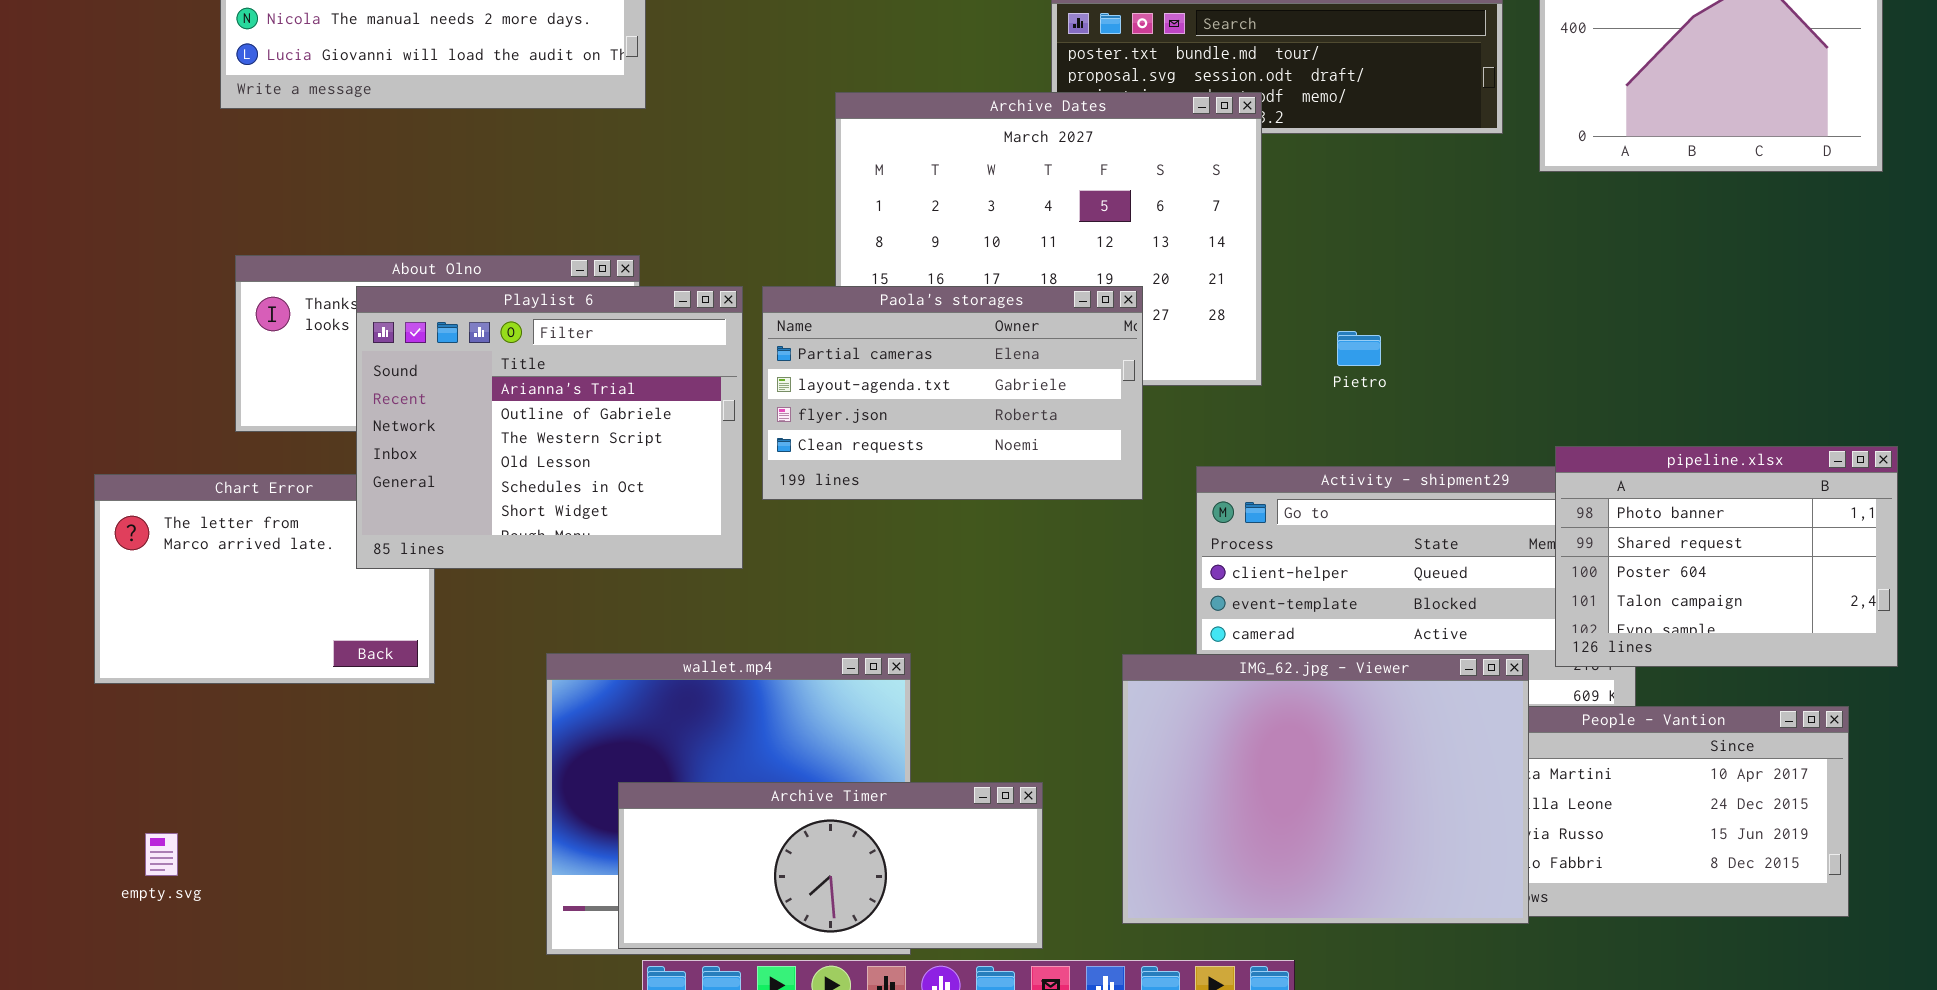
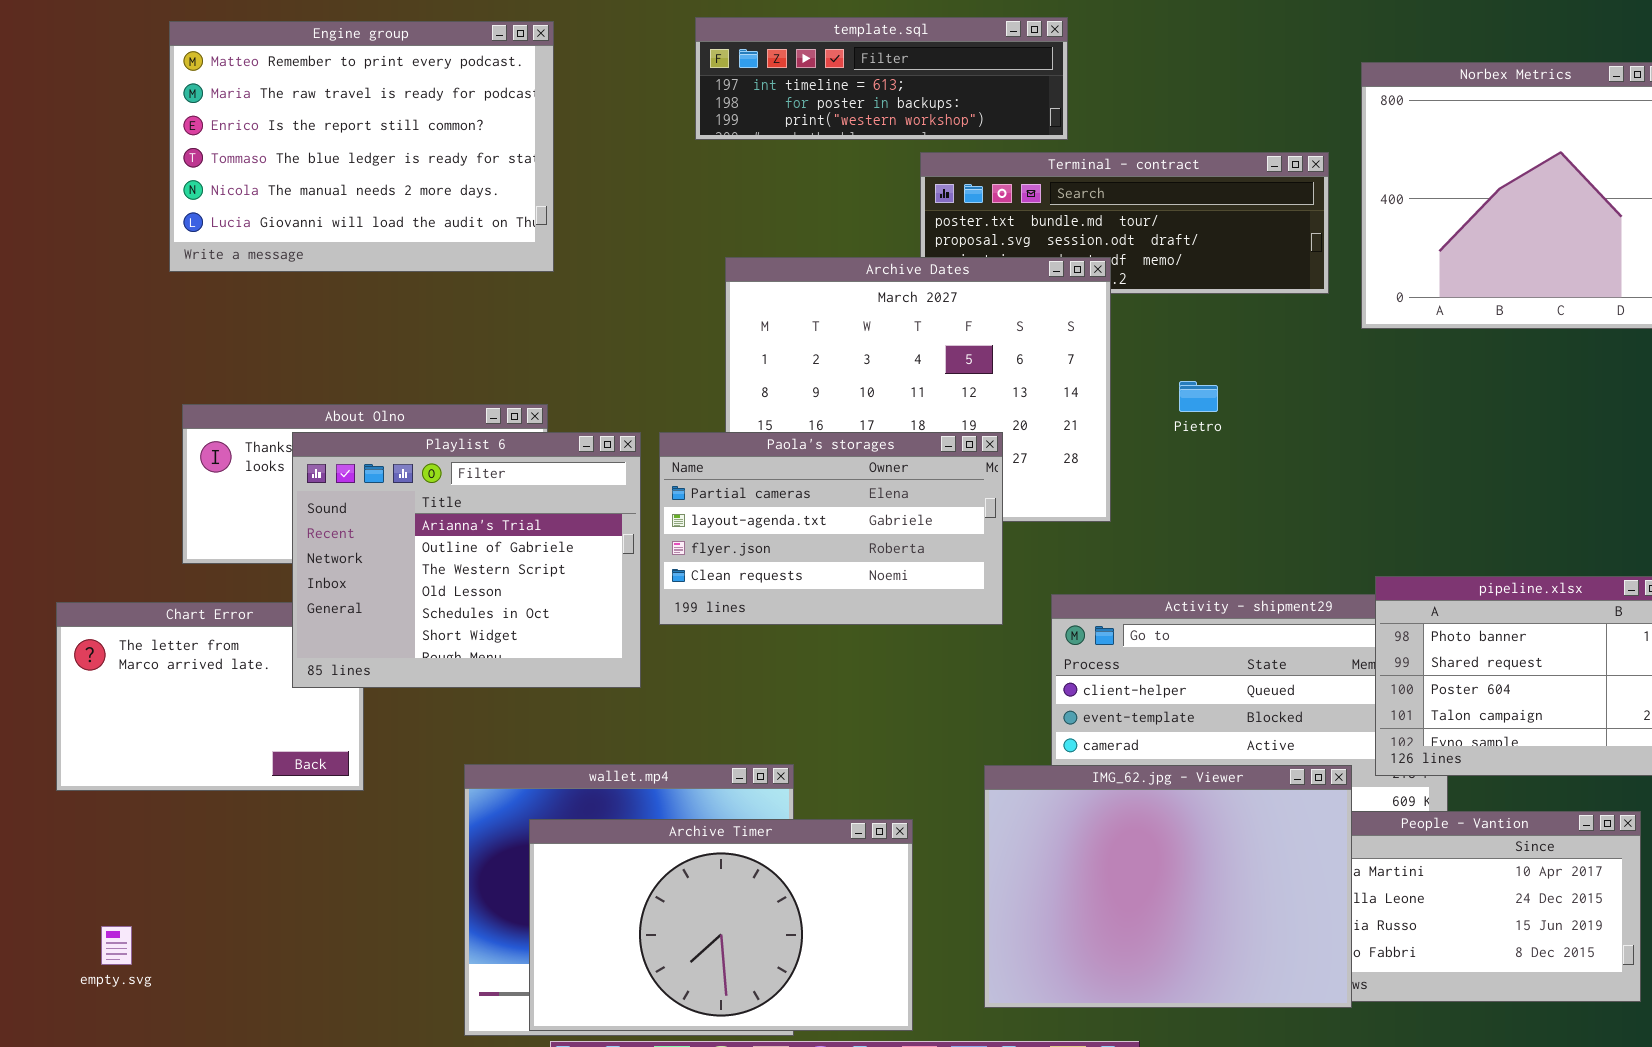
Pietro: [1337,331,1381,366] -> [1179,381,1218,412], moved
Archive Timer: [618,782,1043,949] -> [529,819,913,1031], resized

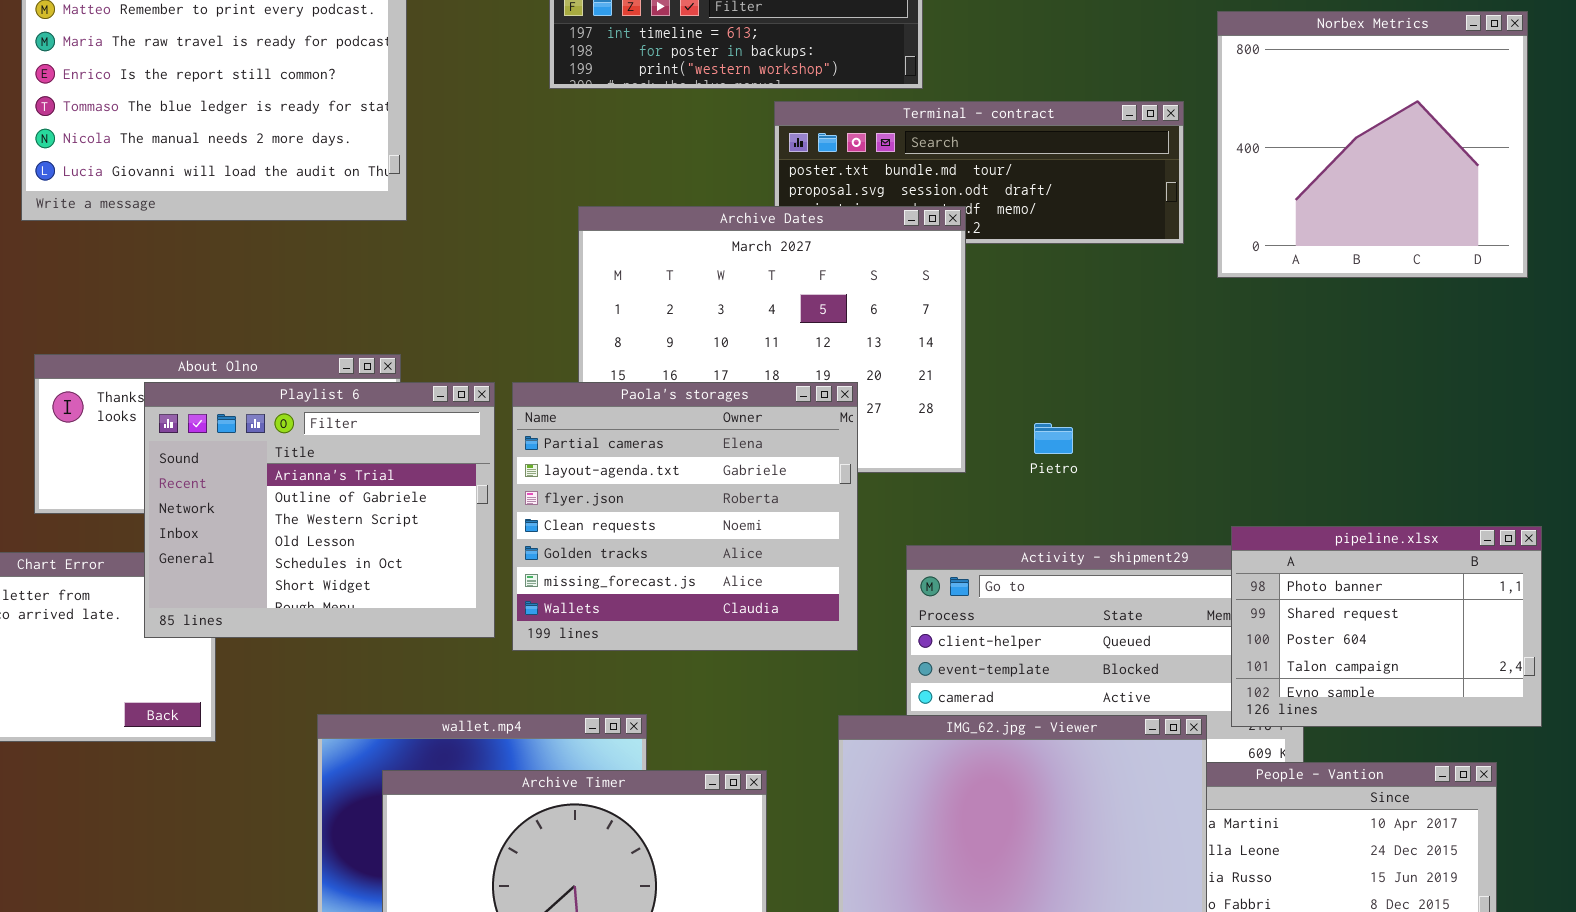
Pietro: [1179,381,1218,412] -> [1034,423,1073,454], moved
Paola's storages: [659,432,1003,625] -> [512,382,858,651], resized

